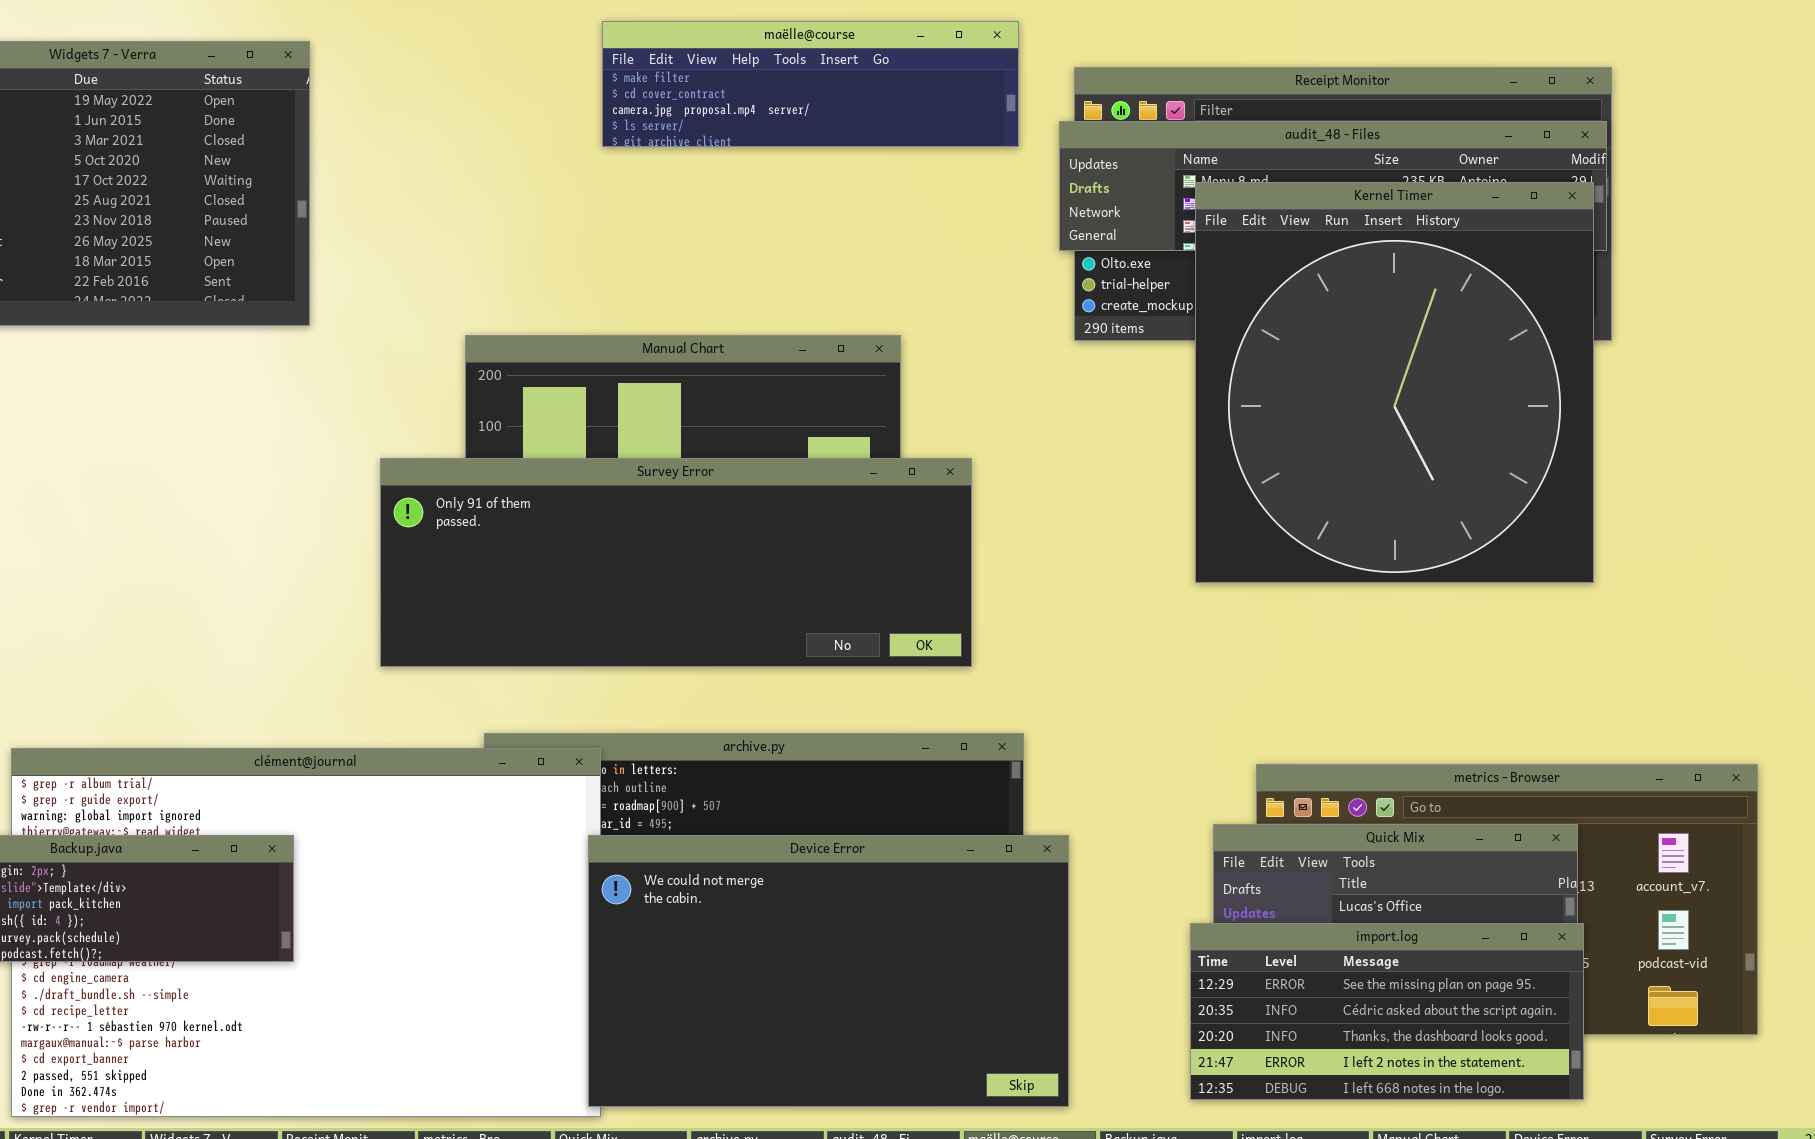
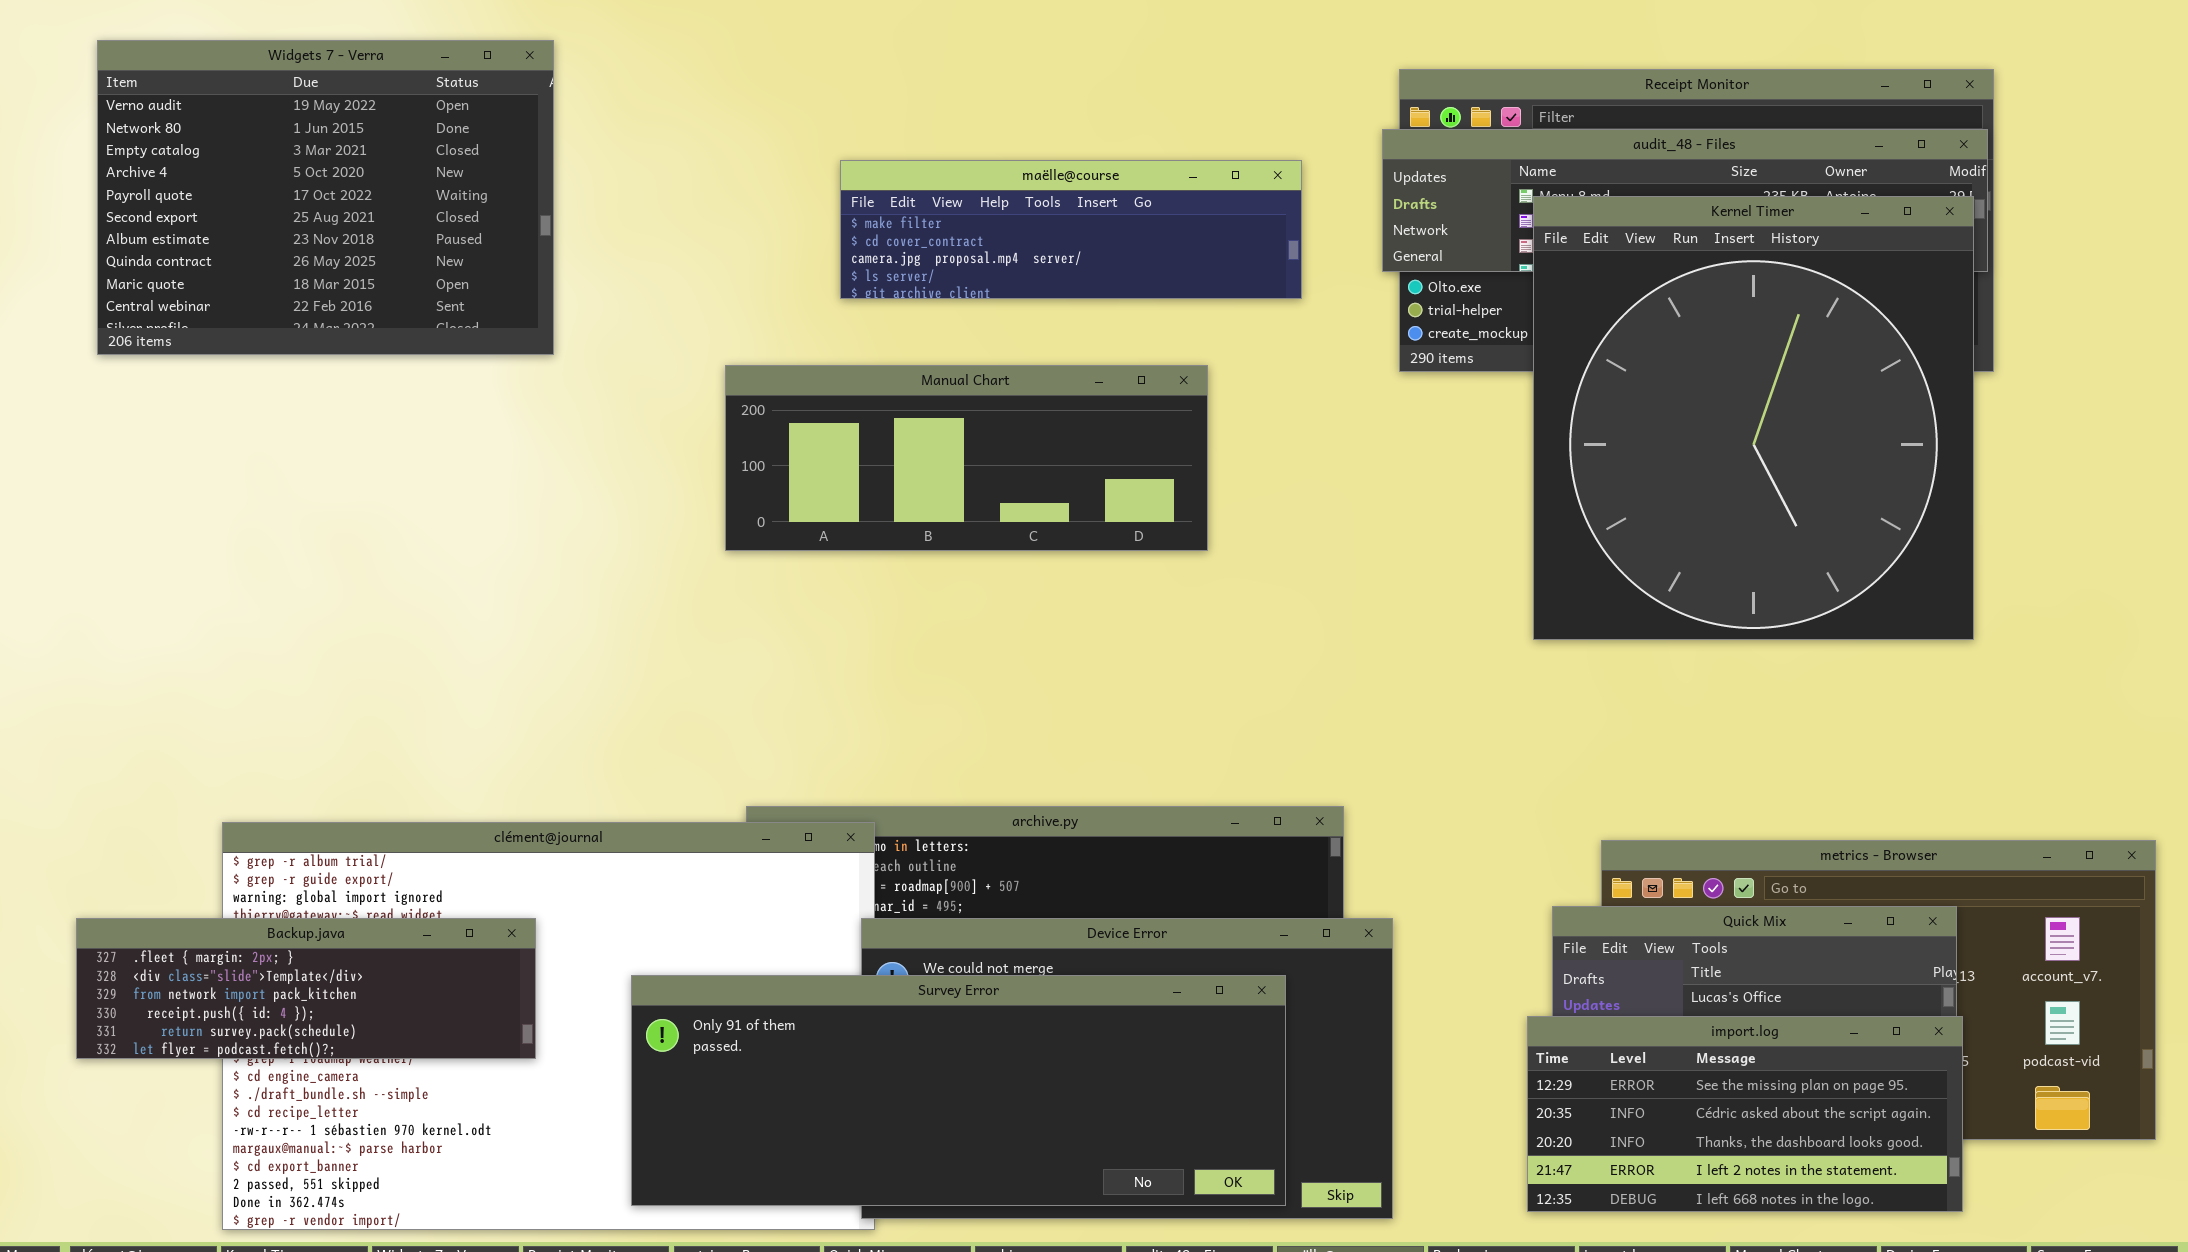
maëlle@course: [602,21,1019,147] -> [840,160,1302,299], moved
Survey Error: [380,458,972,667] -> [631,975,1286,1206], moved

